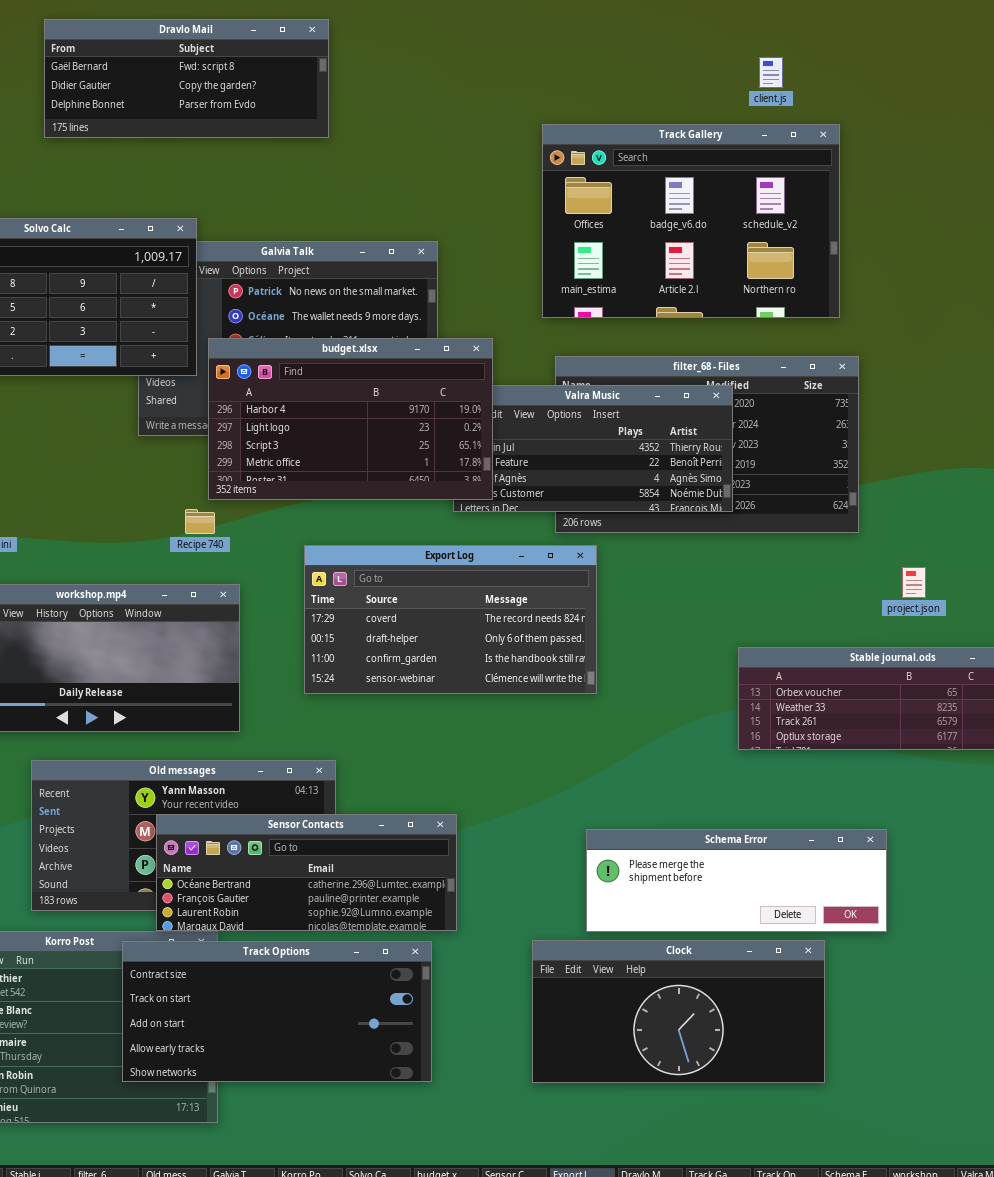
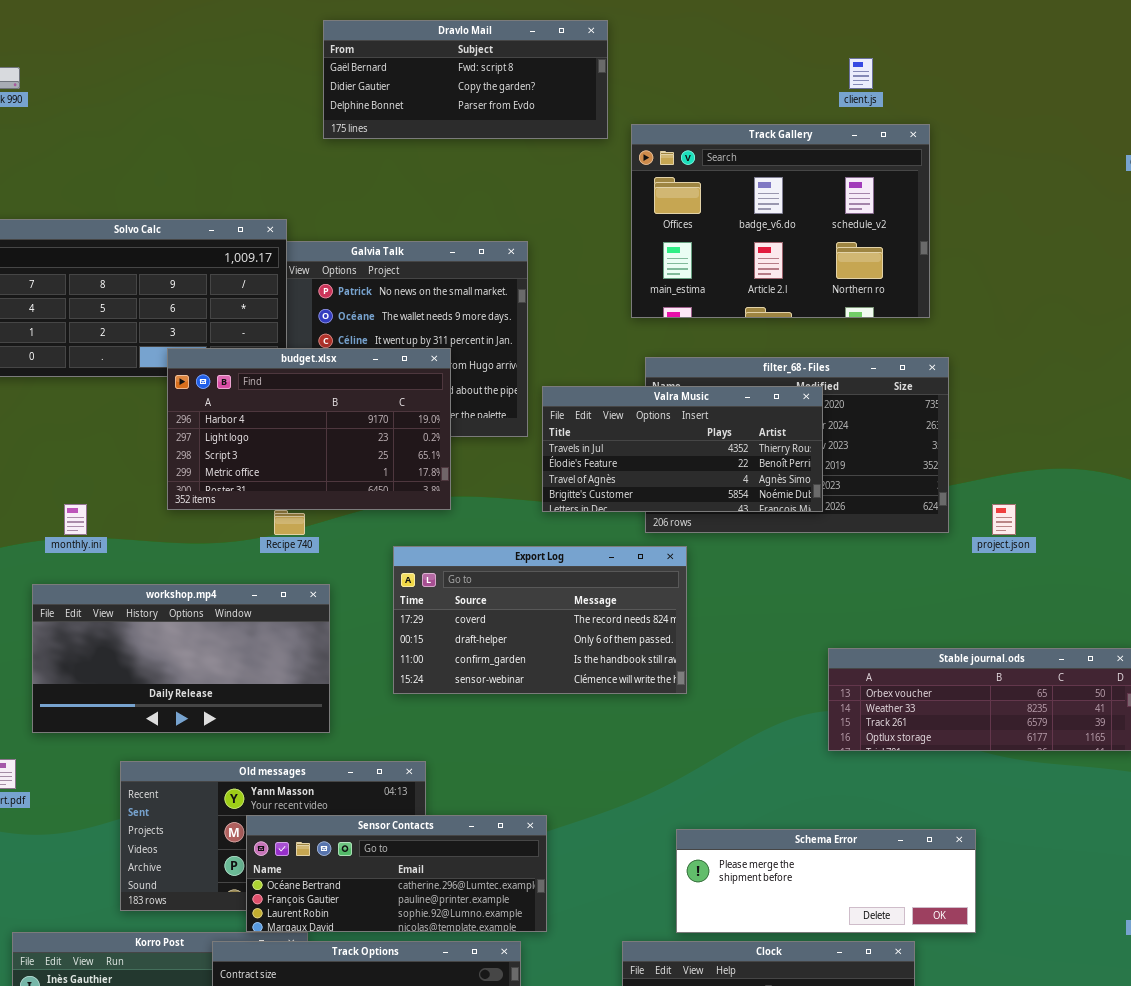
Dravlo Mail: [44,19,329,138] -> [323,20,608,139], moved
budget.xlsx: [208,338,493,500] -> [167,348,451,510], moved
project.json: [902,567,926,598] -> [992,504,1016,535], moved

